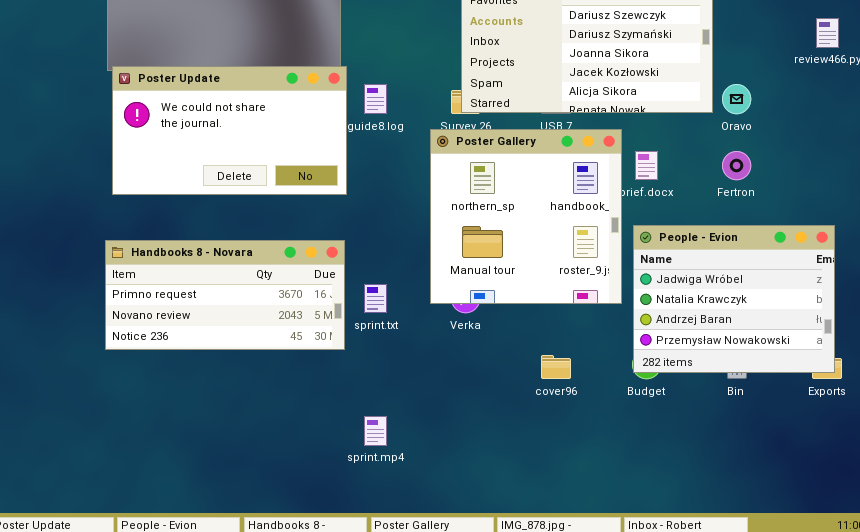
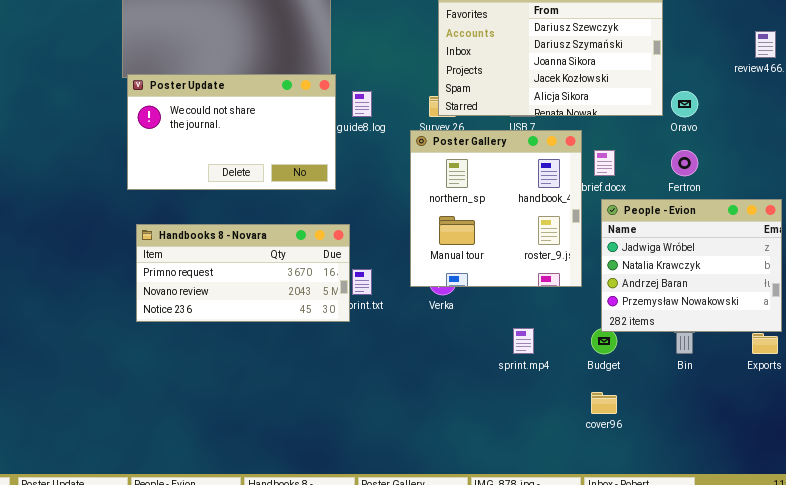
People - Evion: [633,225,835,373] -> [601,199,782,332], moved
Handbooks 8 - Novara: [105,240,345,350] -> [136,224,350,322], moved
cover96: [541,355,571,379] -> [591,392,617,414], moved
sprint.mp4: [364,416,387,446] -> [513,328,534,354], moved

